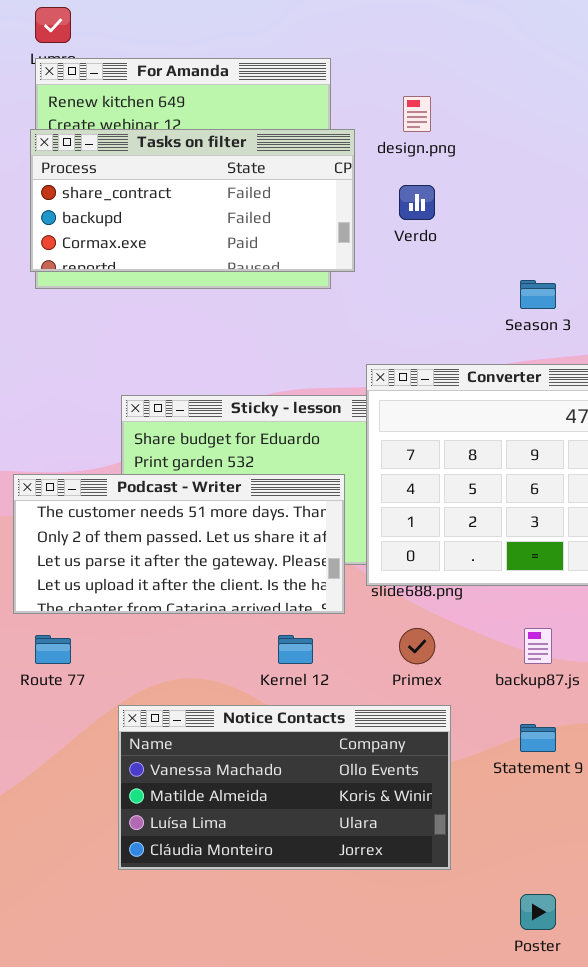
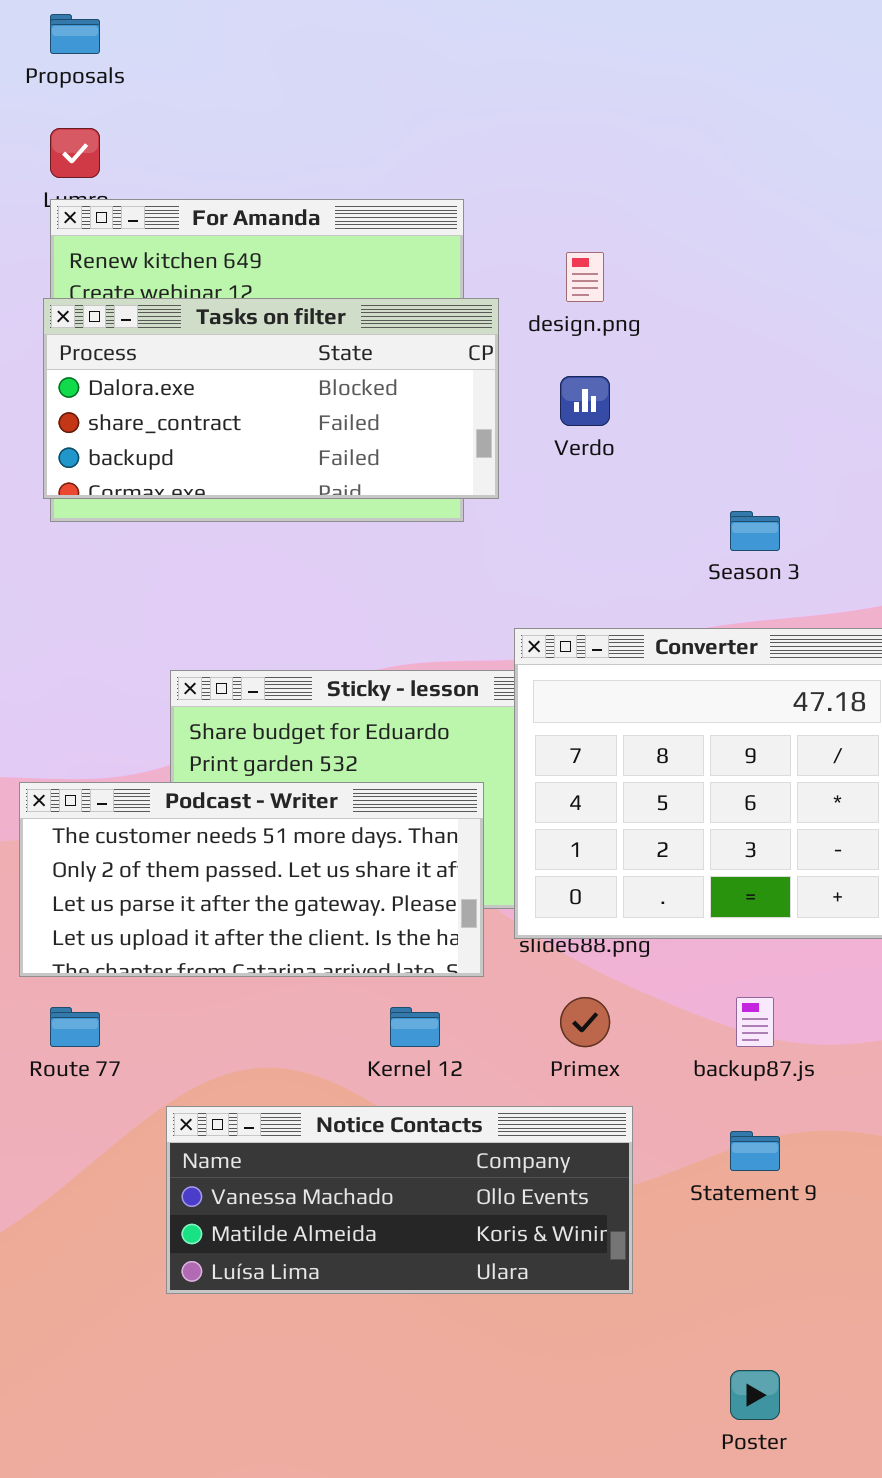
Tasks on filter: [30,129,355,272] -> [43,298,499,499], scrolled up 1 row
Notice Contacts: [118,705,451,870] -> [166,1106,633,1294], resized

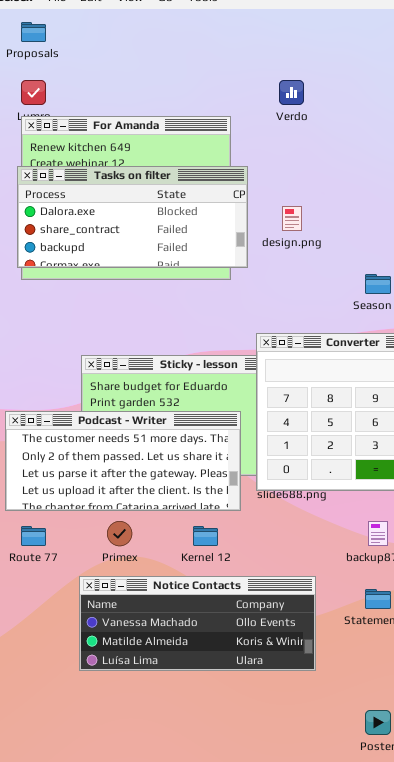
design.png: [566,252,604,302] -> [282,206,302,231], moved
Verdo: [560,376,610,426] -> [279,80,304,105], moved
Primex: [560,997,610,1047] -> [107,521,132,546], moved

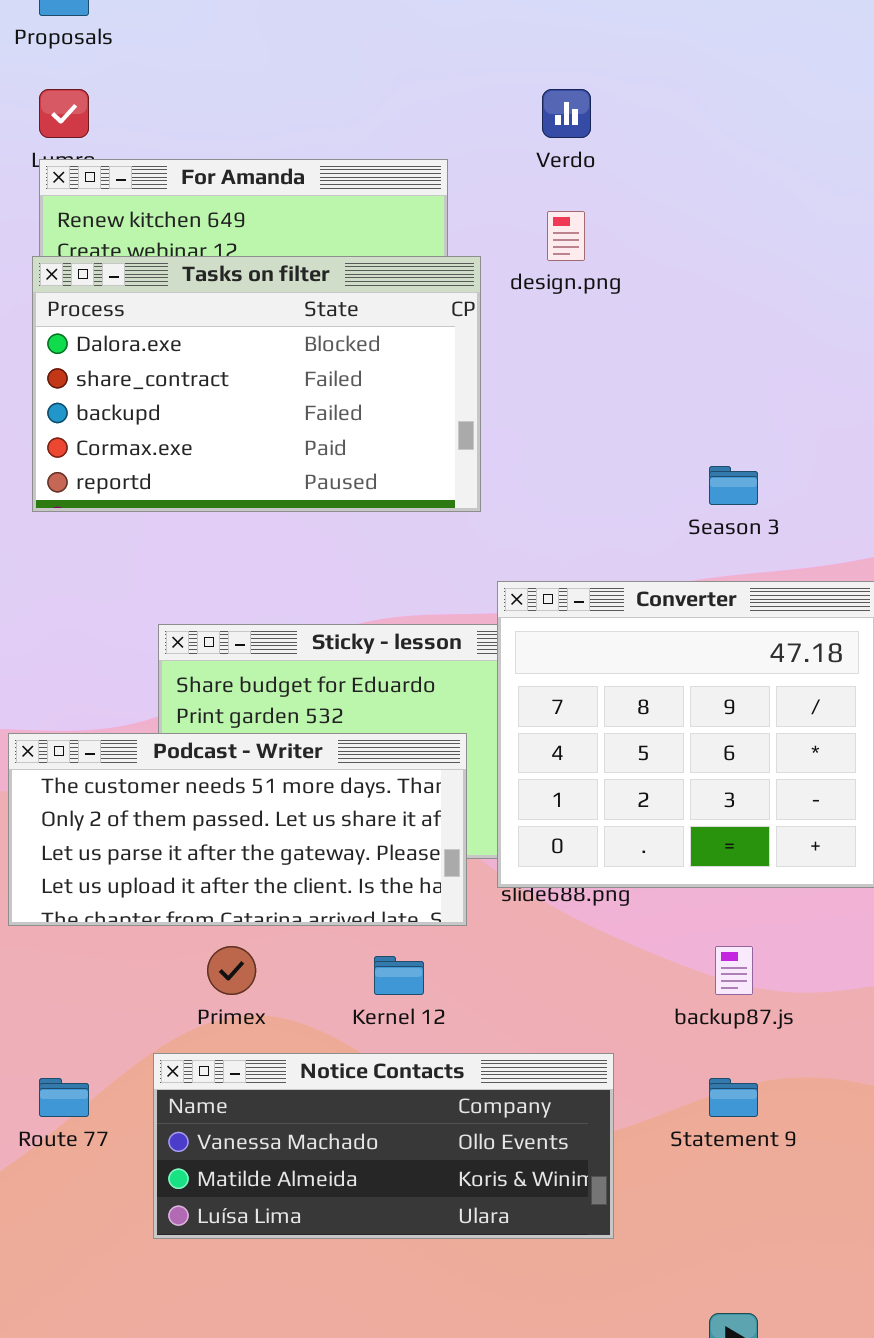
Tasks on filter: [17,166,248,268] -> [32,256,481,512], resized
design.png: [282,206,302,231] -> [547,211,585,261], moved
Route 77: [21,526,46,546] -> [39,1078,89,1117], moved

